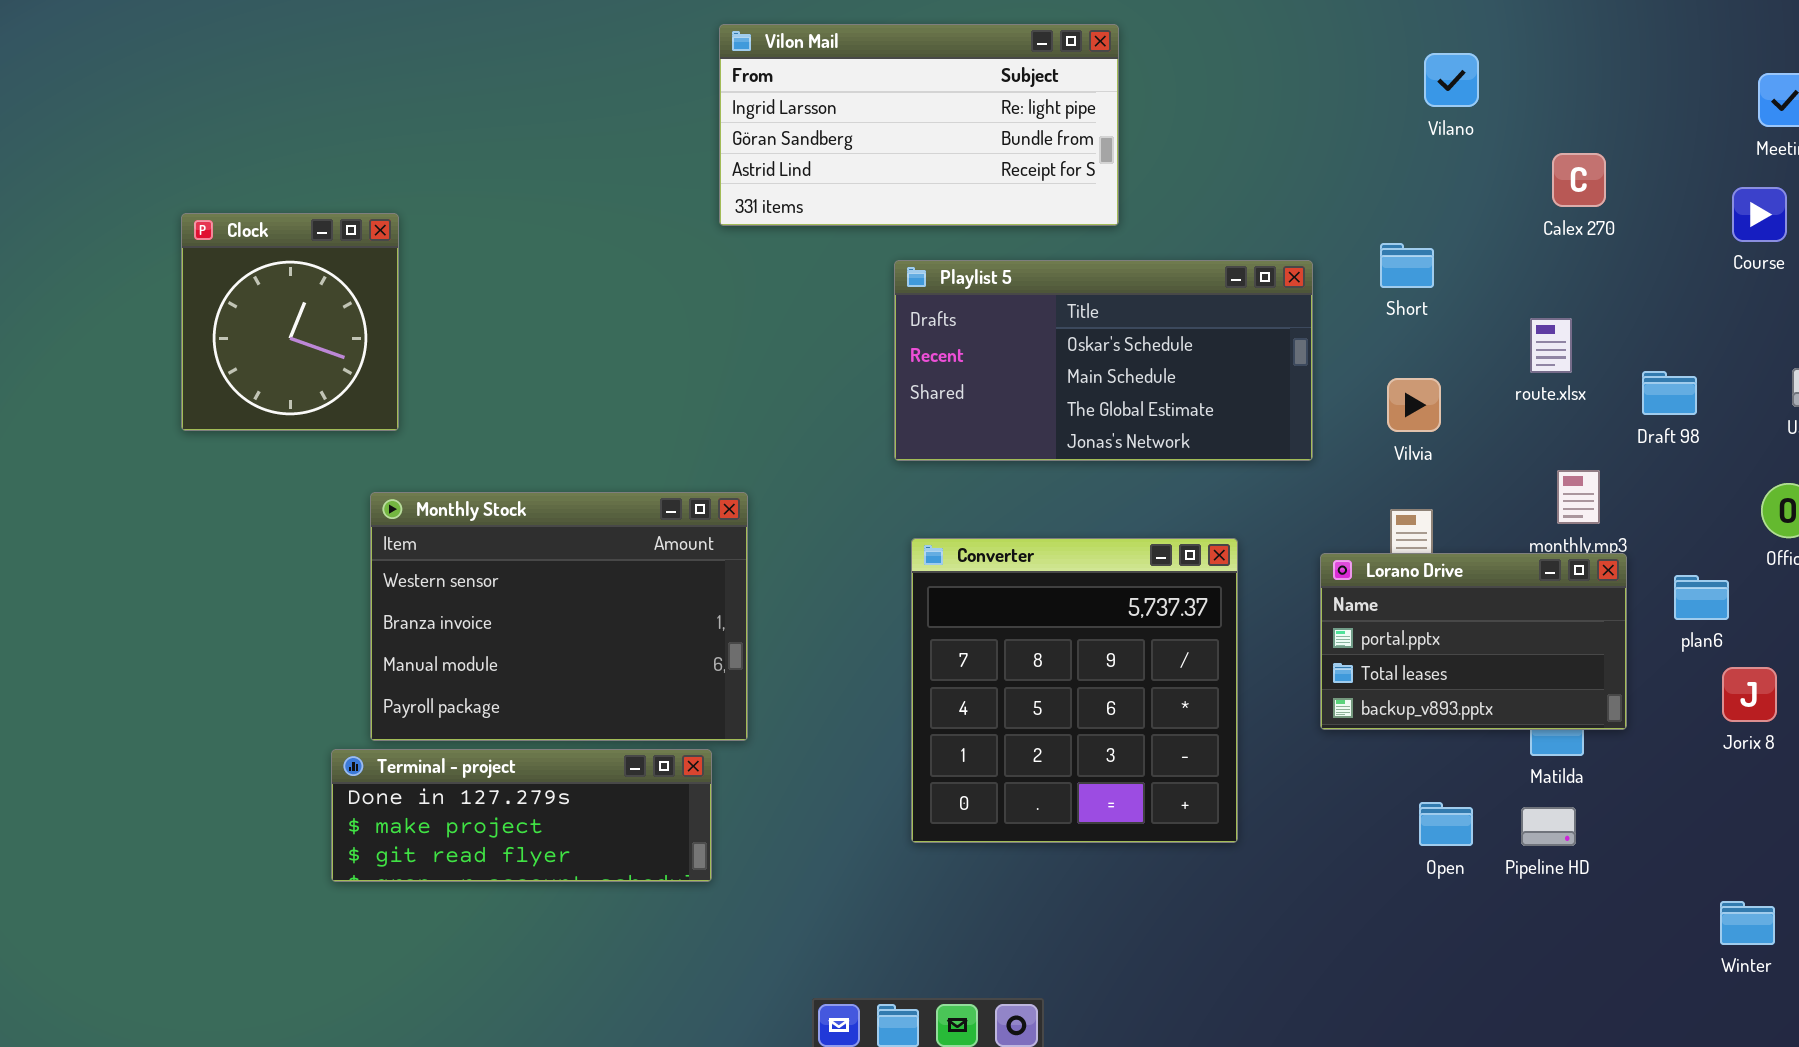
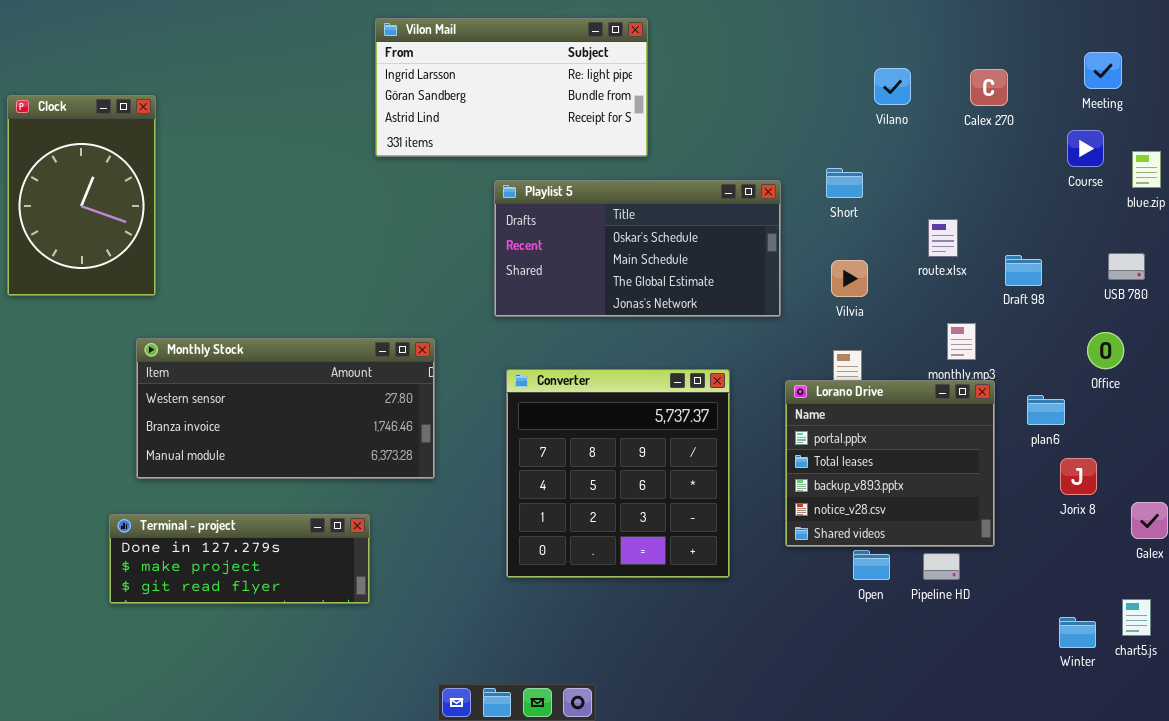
Vilano: [1424,53,1479,107] -> [874,68,911,105], moved
Calex 270: [1552,153,1606,207] -> [970,69,1008,106], moved
Clock: [181,213,399,431] -> [7,95,156,296], resized
Monthly Stock: [370,492,748,741] -> [136,338,435,479], resized
Lorano Drive: [1320,553,1627,730] -> [785,380,995,547], resized

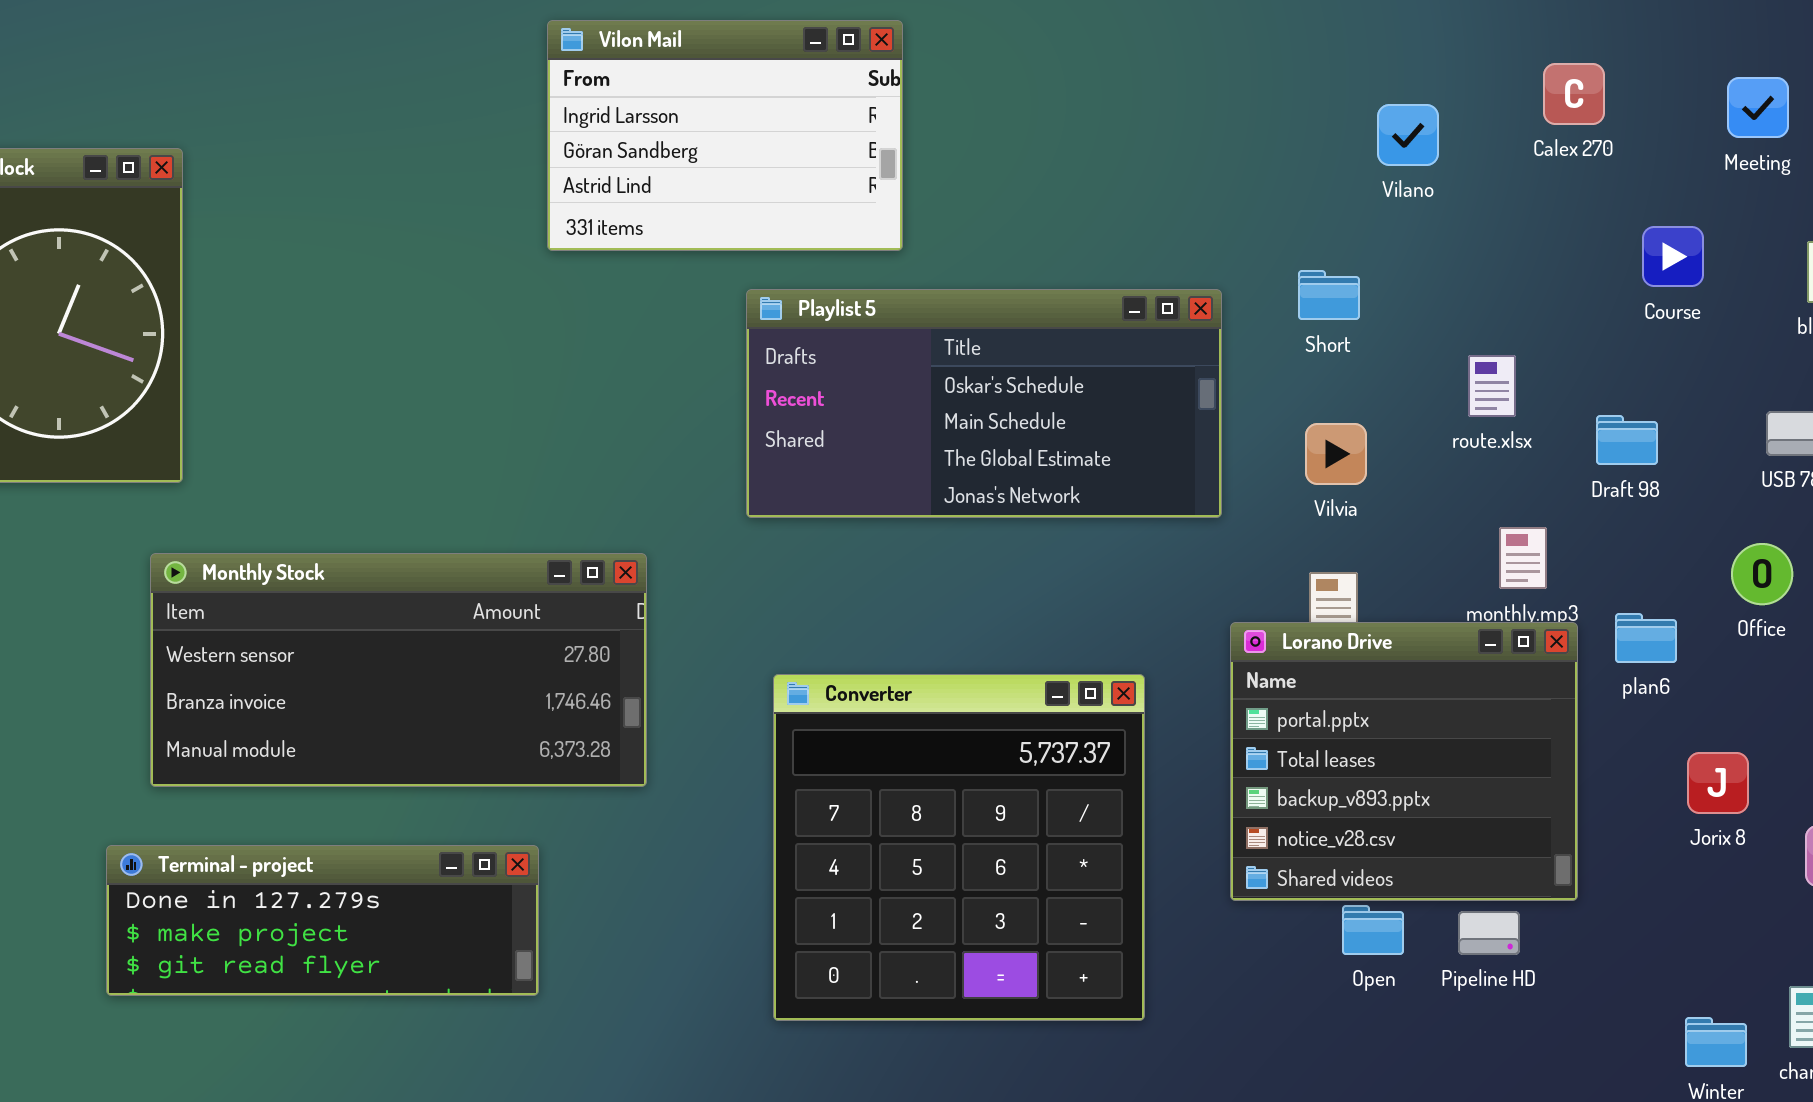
Vilon Mail: [375,18,648,157] -> [547,20,903,251], resized
Calex 270: [970,69,1008,106] -> [1543,63,1605,125], moved
Course: [1067,130,1104,167] -> [1642,226,1704,287], moved
Converter: [506,369,730,578] -> [773,674,1145,1021], moved
plan6: [1027,395,1065,425] -> [1615,613,1677,663], moved

